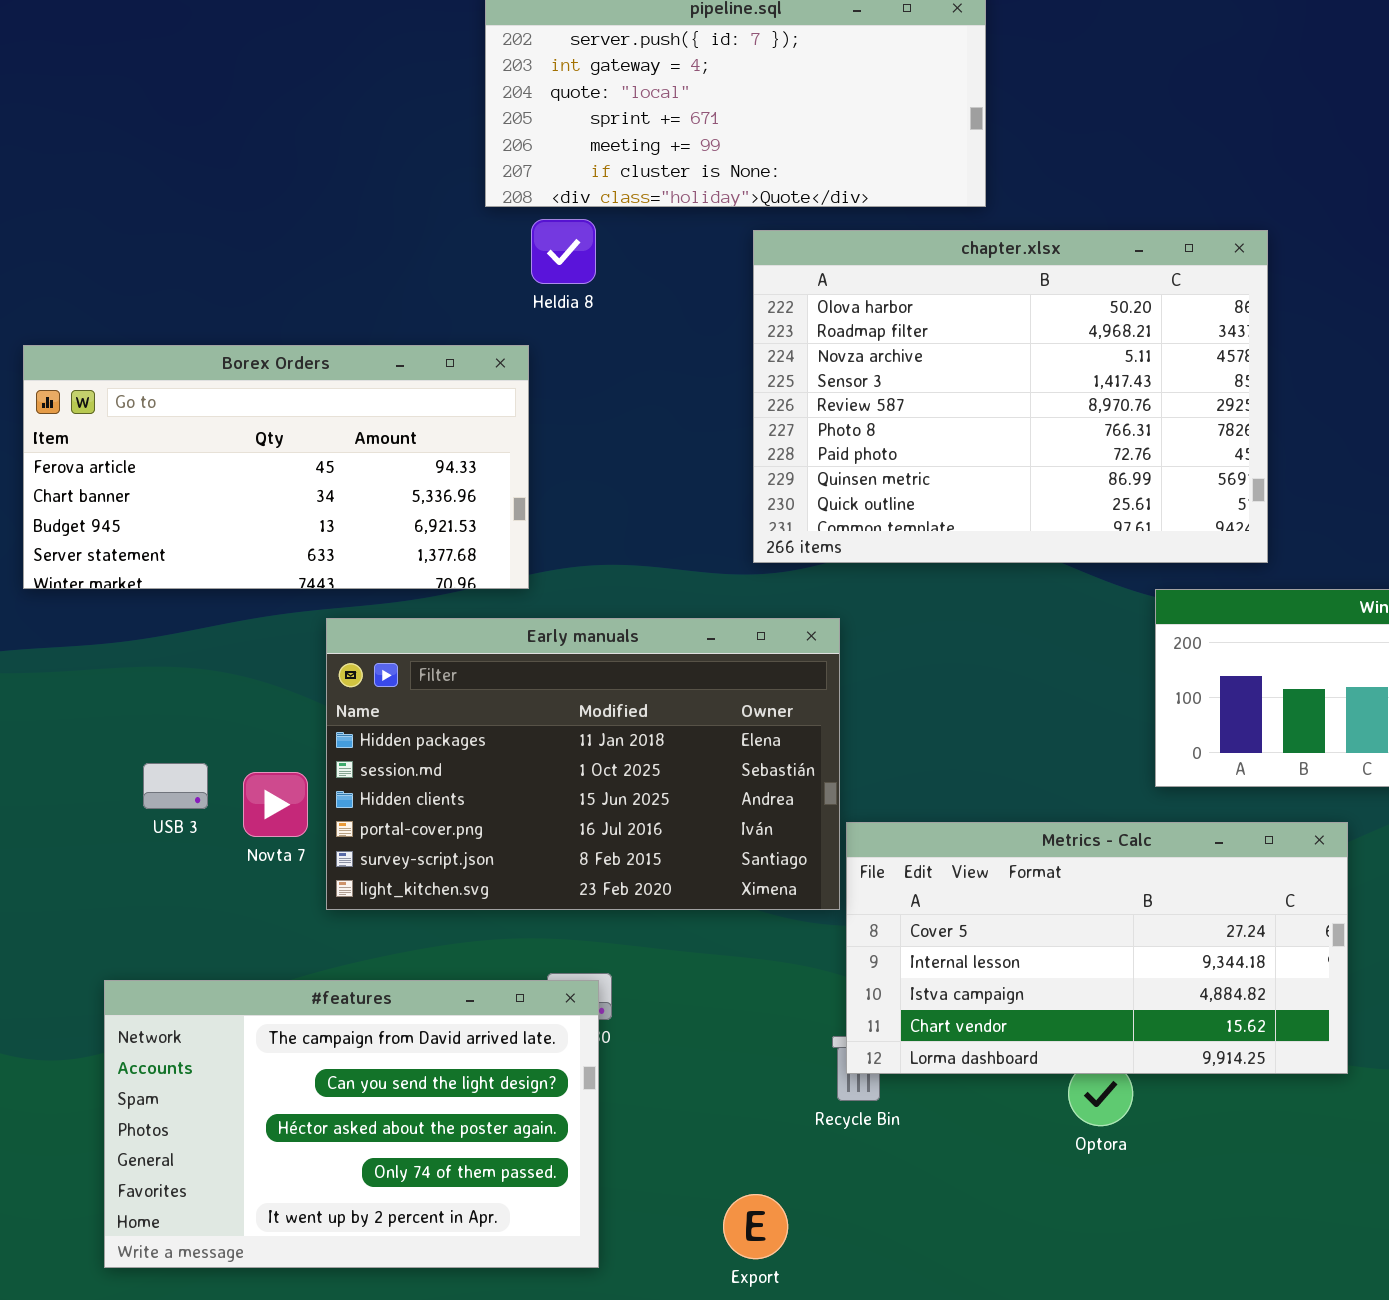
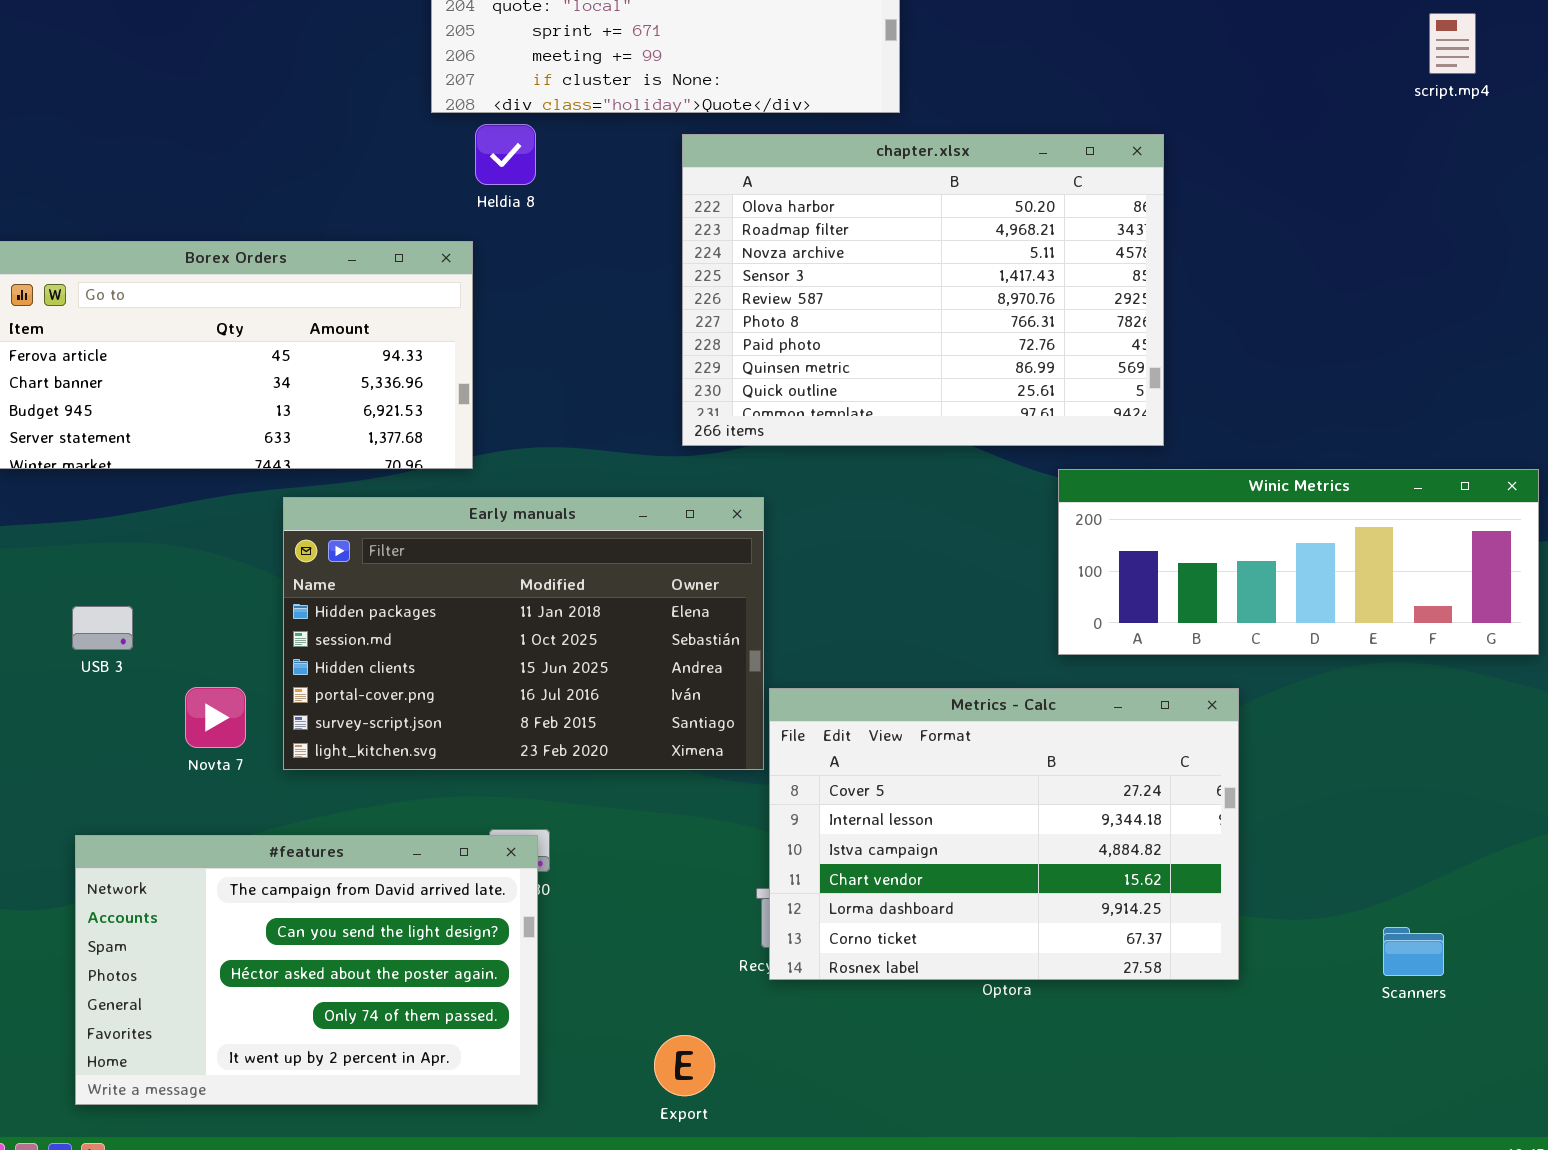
USB 3: [143,763,208,809] -> [72,606,133,650], moved
Novta 7: [243,772,308,837] -> [185,687,246,748], moved
Metrics - Calc: [846,822,1348,1074] -> [769,688,1239,980], resized

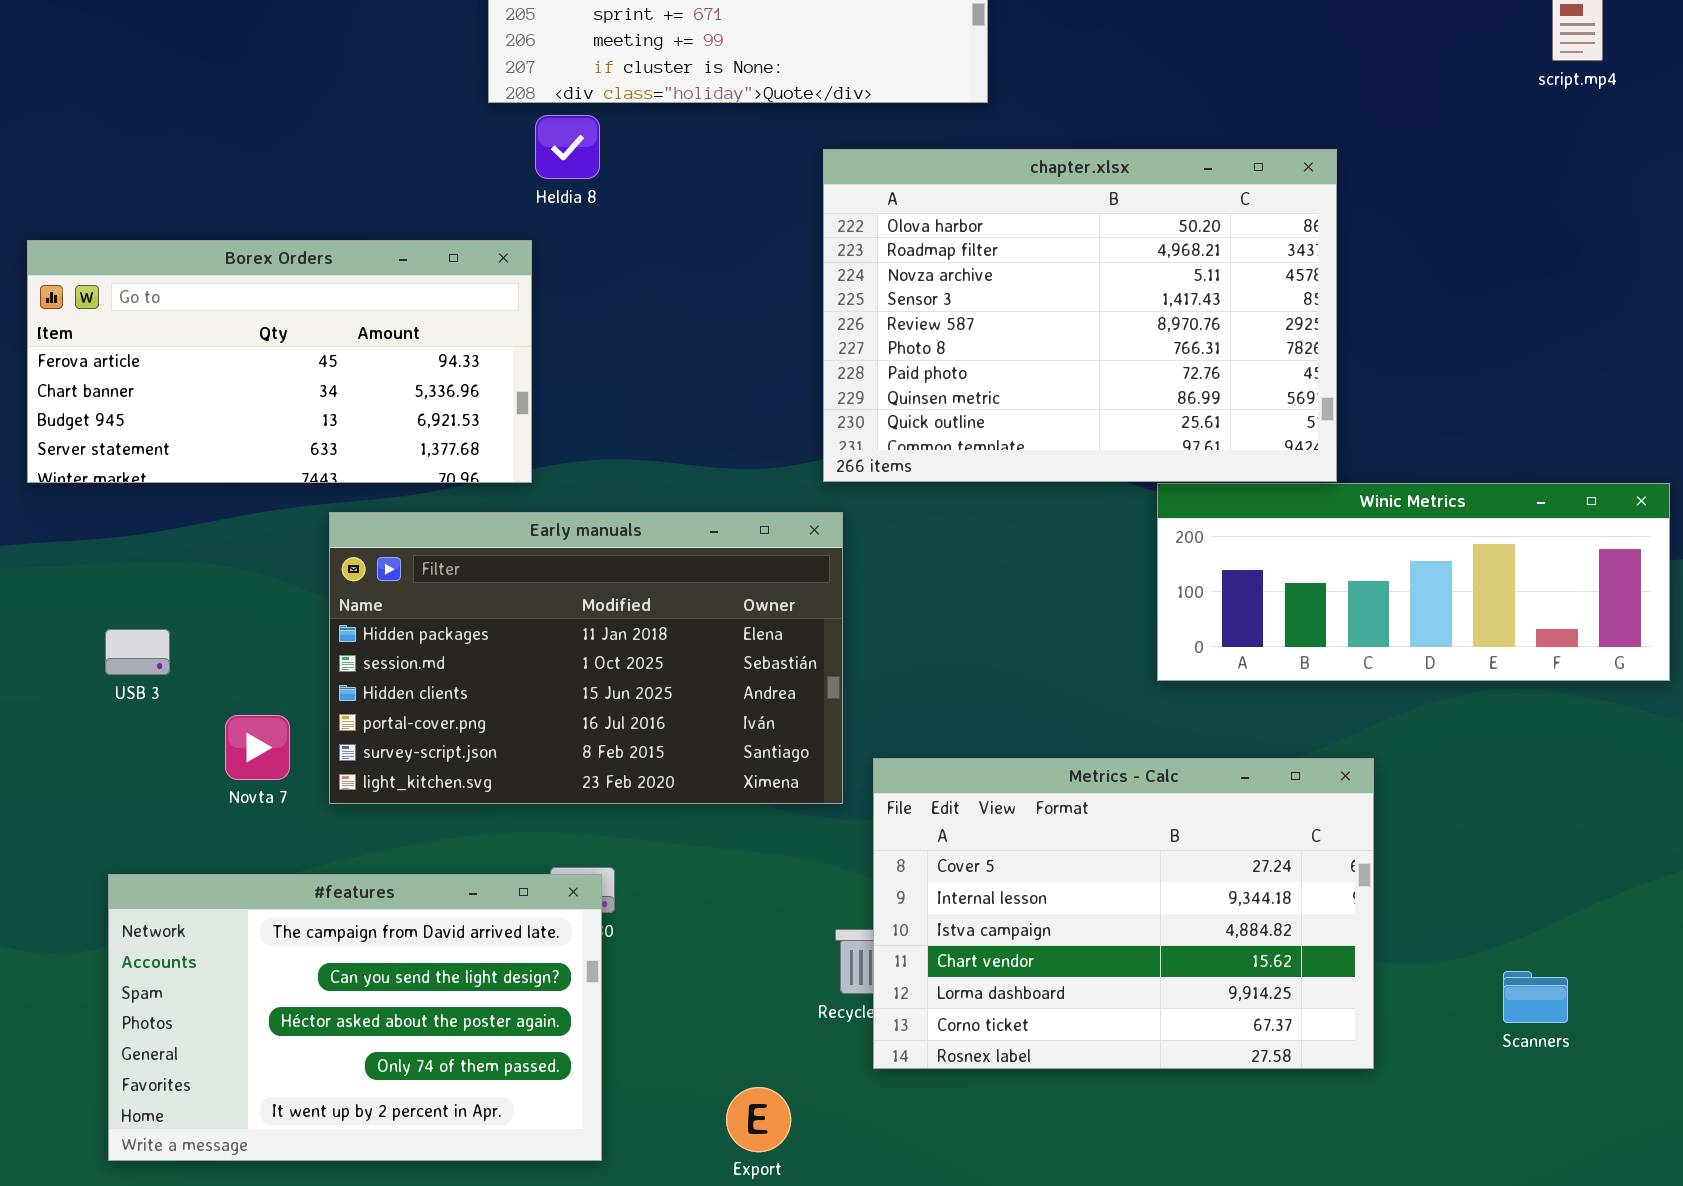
chapter.xlsx: [682,134,1164,446] -> [823,149,1337,482], moved
Metrics - Calc: [769,688,1239,980] -> [873,758,1374,1069], moved

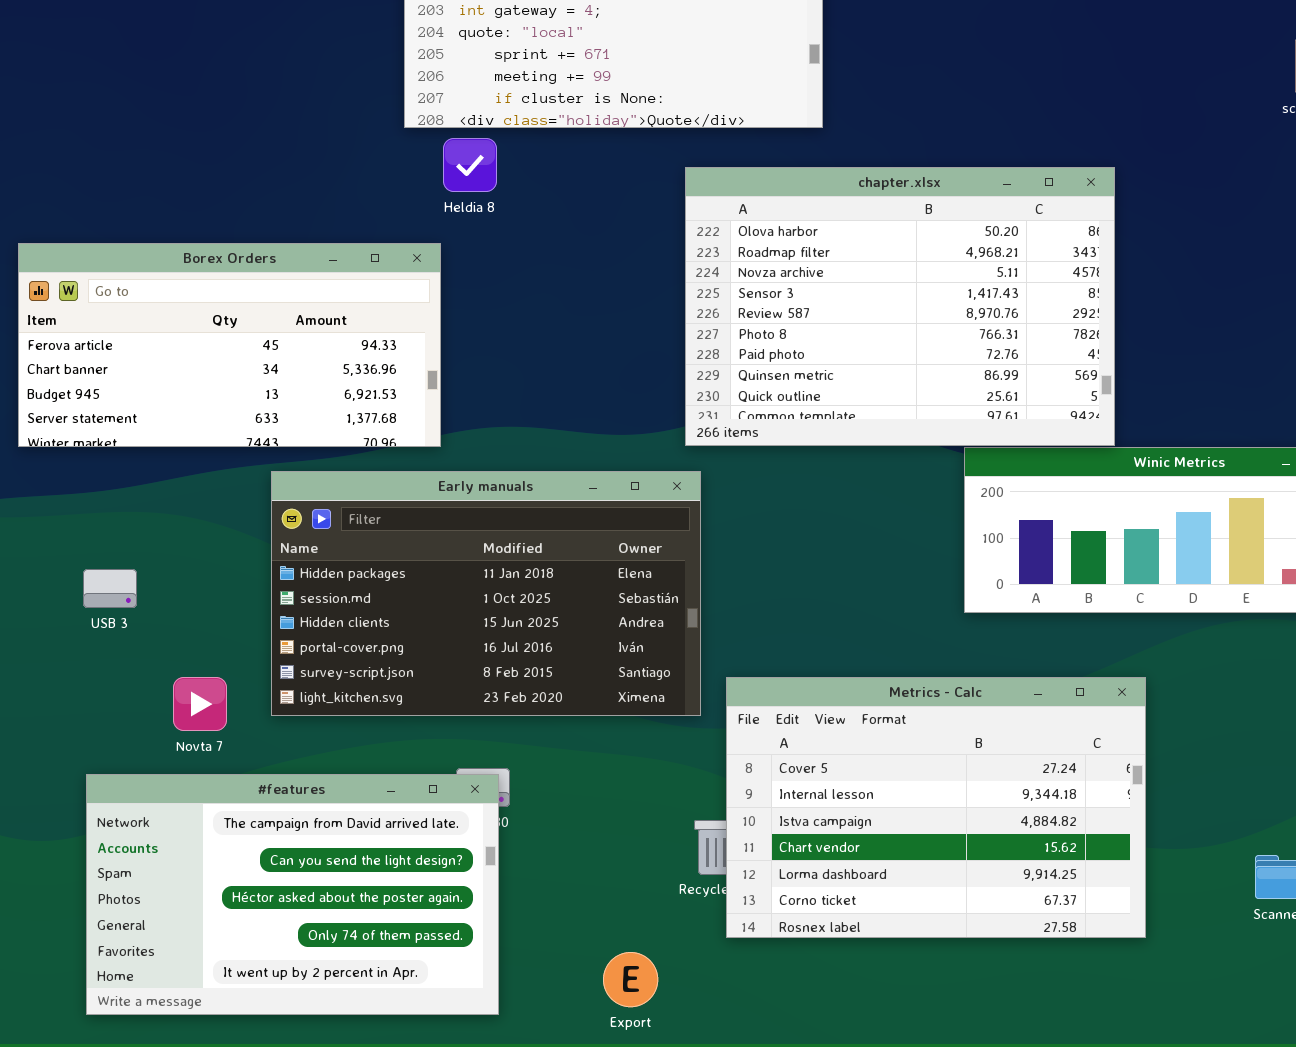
Novta 7: [225,715,290,780] -> [173,677,227,731], moved

